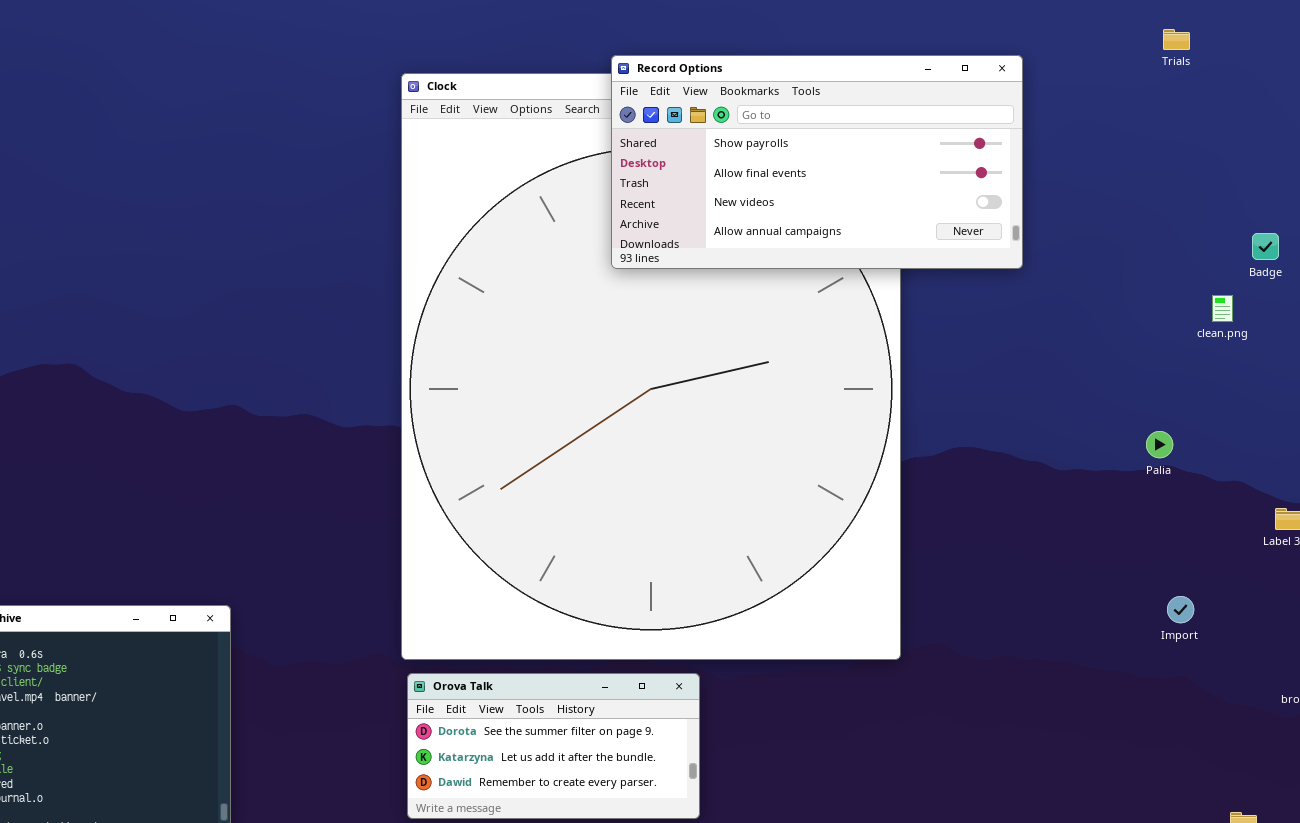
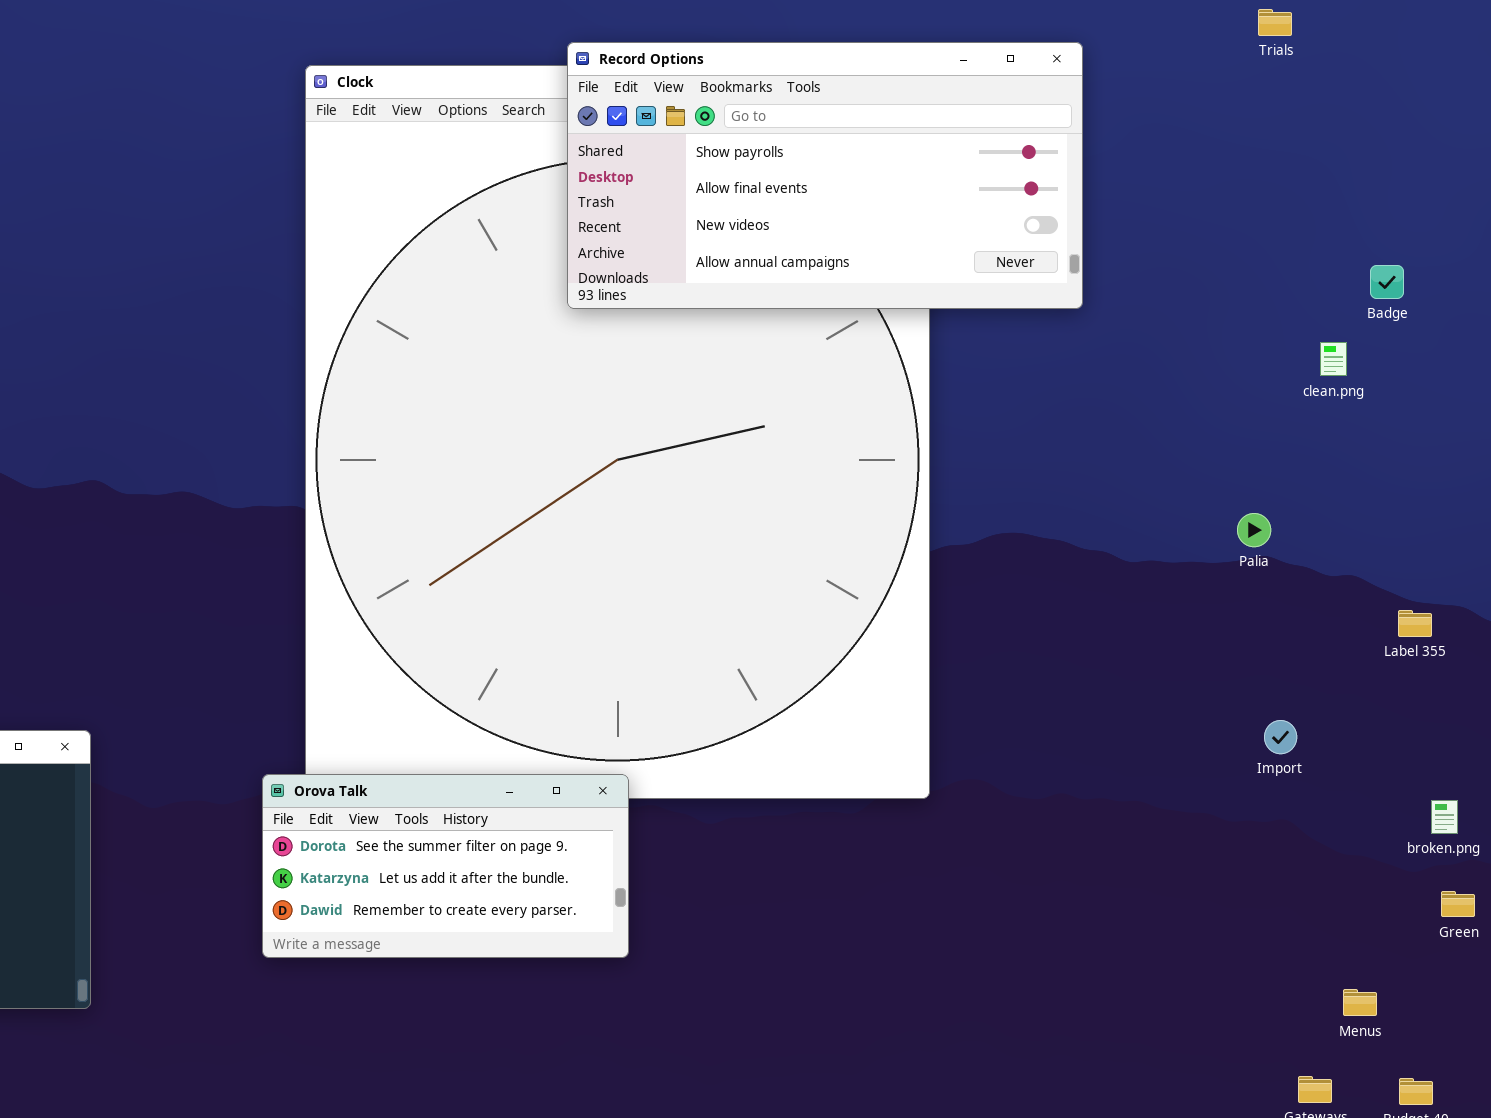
Orova Talk: [407,673,700,819] -> [262,774,629,958], moved

